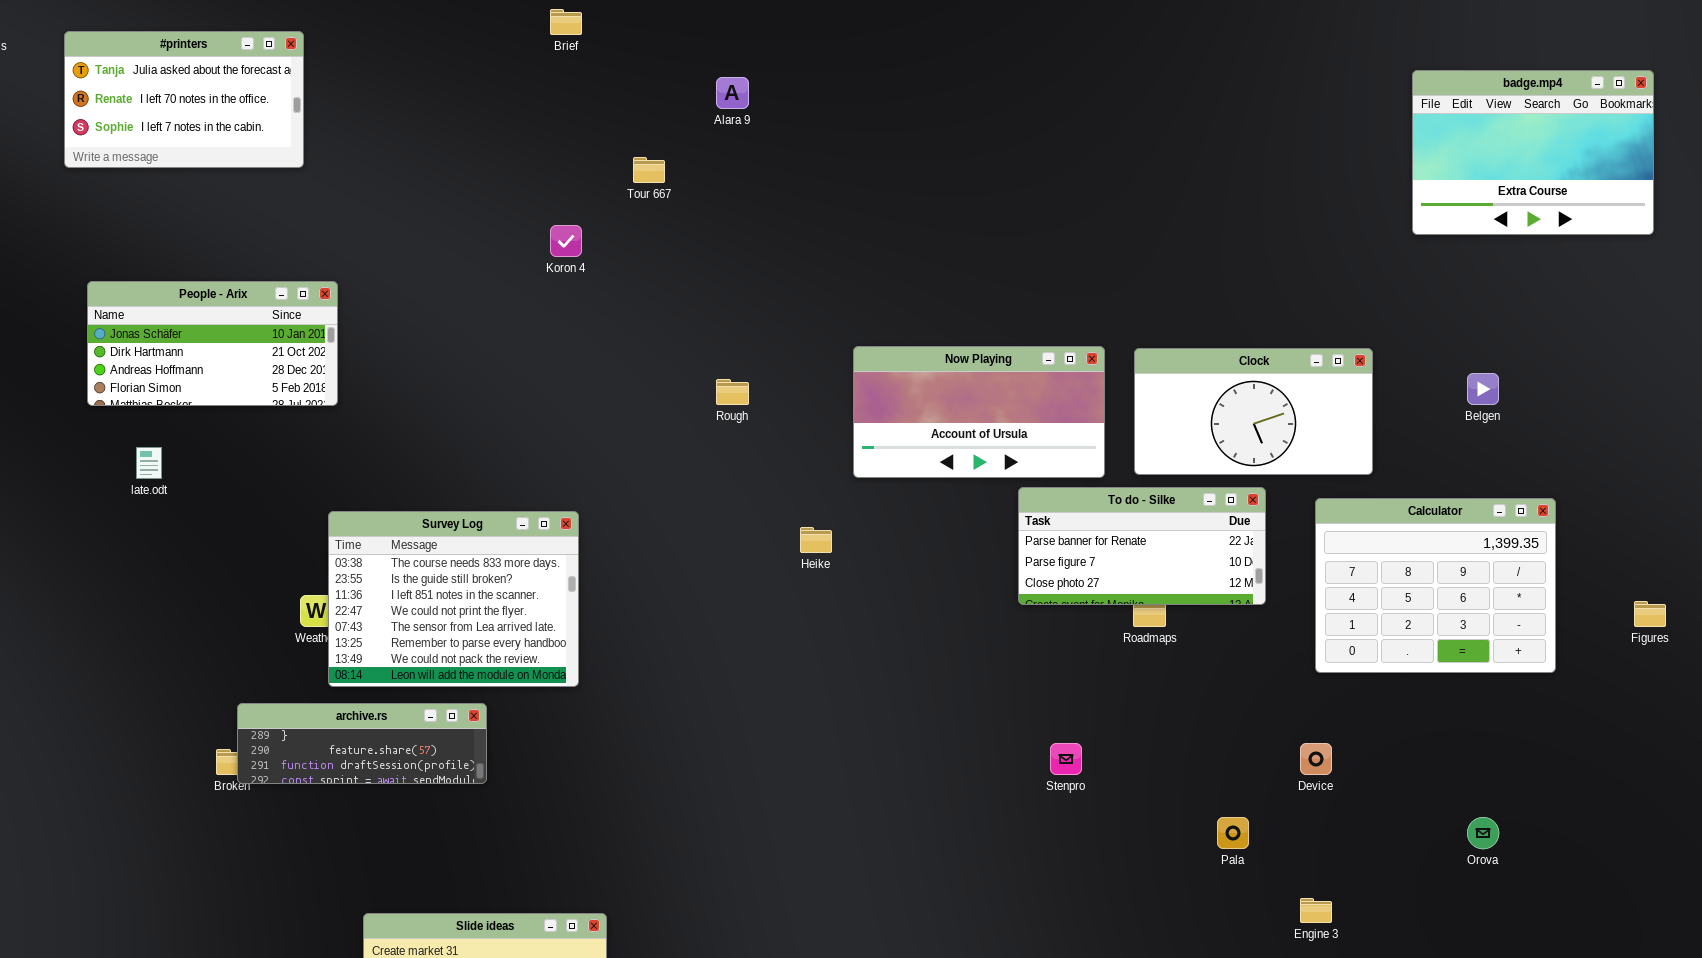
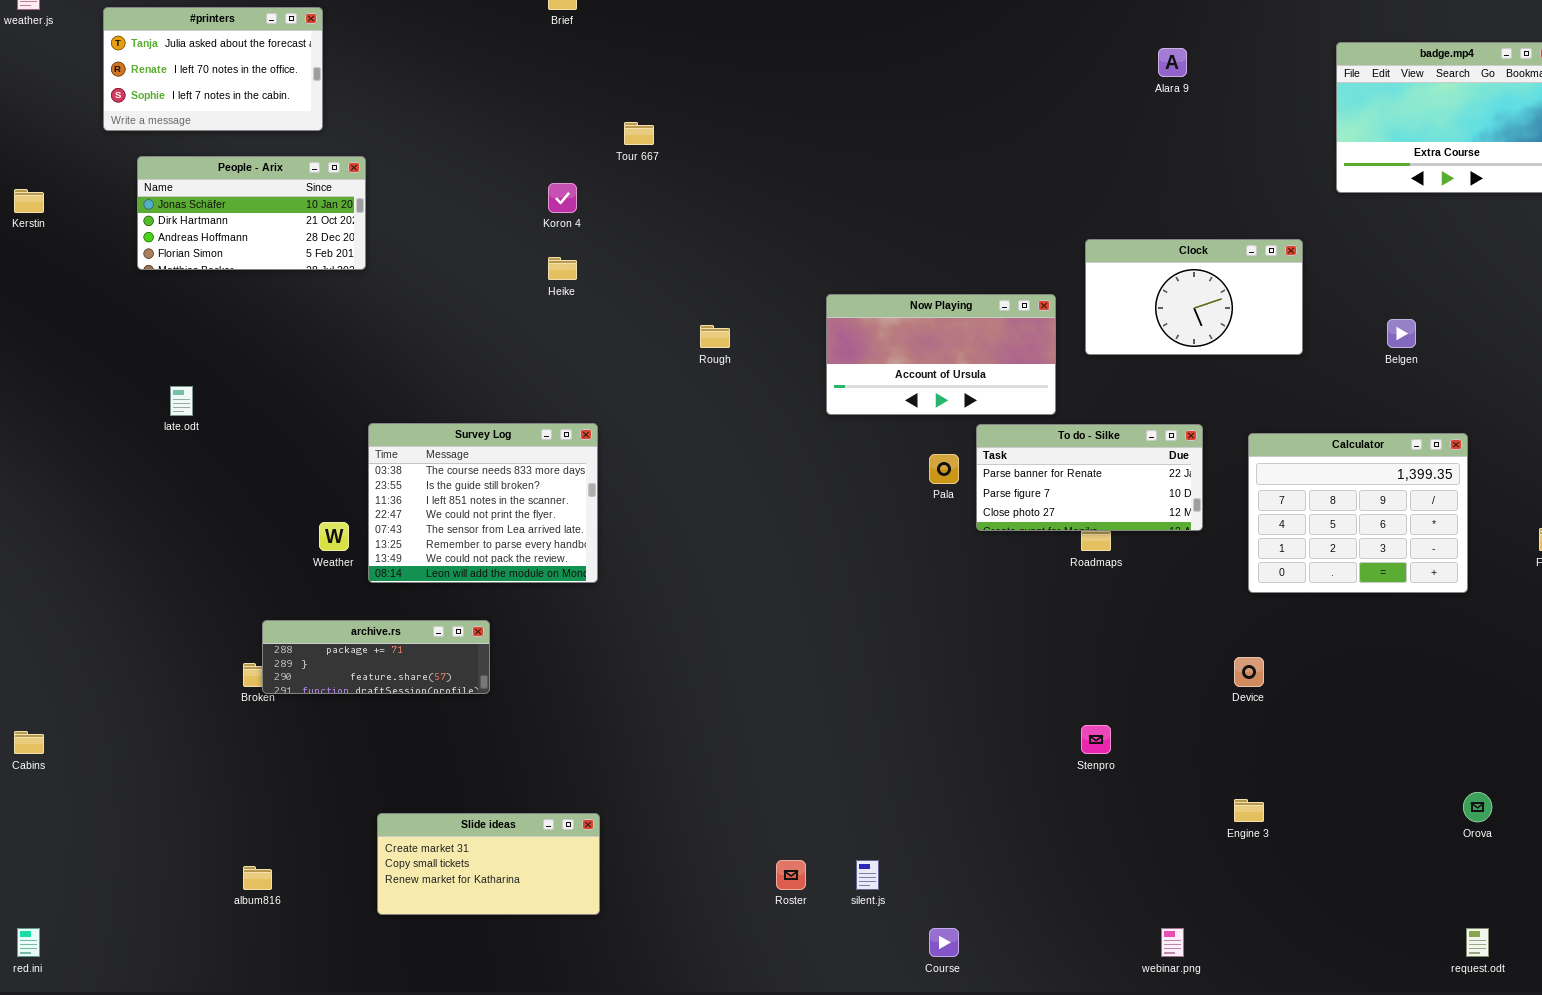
Alara 9: [716,77,749,109] -> [1158,48,1187,77], moved
People - Arix: [87,281,338,406] -> [137,156,366,270], moved
Clock: [1134,348,1373,475] -> [1085,239,1303,355], moved
Survey Log: [328,511,579,687] -> [368,423,598,583], moved
Heike: [800,527,832,553] -> [548,257,577,280], moved
archive.rs: [237,703,487,784] -> [262,620,490,694], scrolled up 1 row
Stenpro: [1050,743,1082,775] -> [1081,725,1111,754], moved
Pala: [1217,817,1249,849] -> [929,454,959,484], moved
Orova: [1467,817,1499,849] -> [1463,792,1492,822], moved

